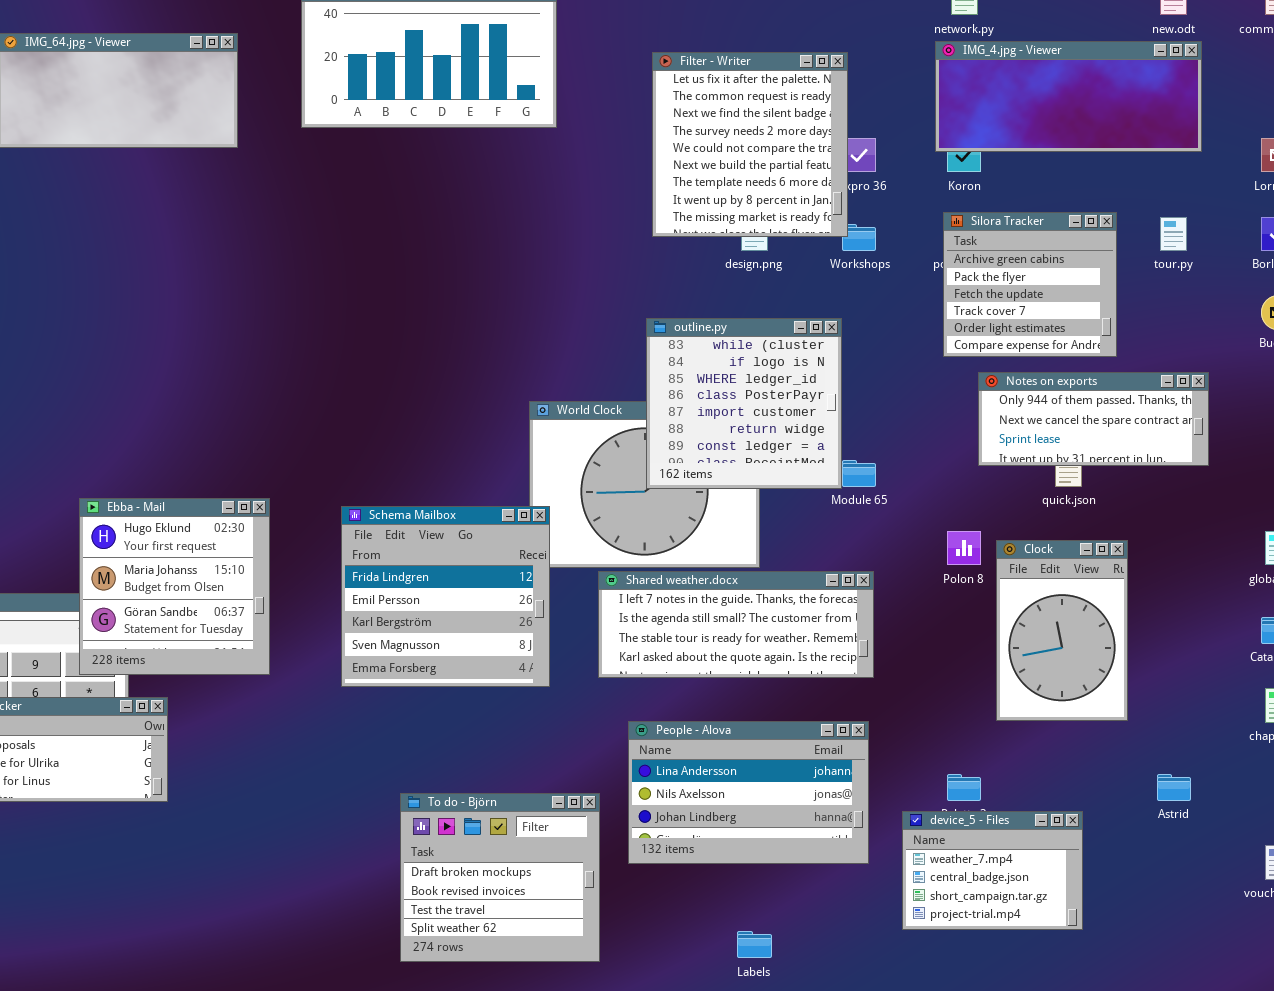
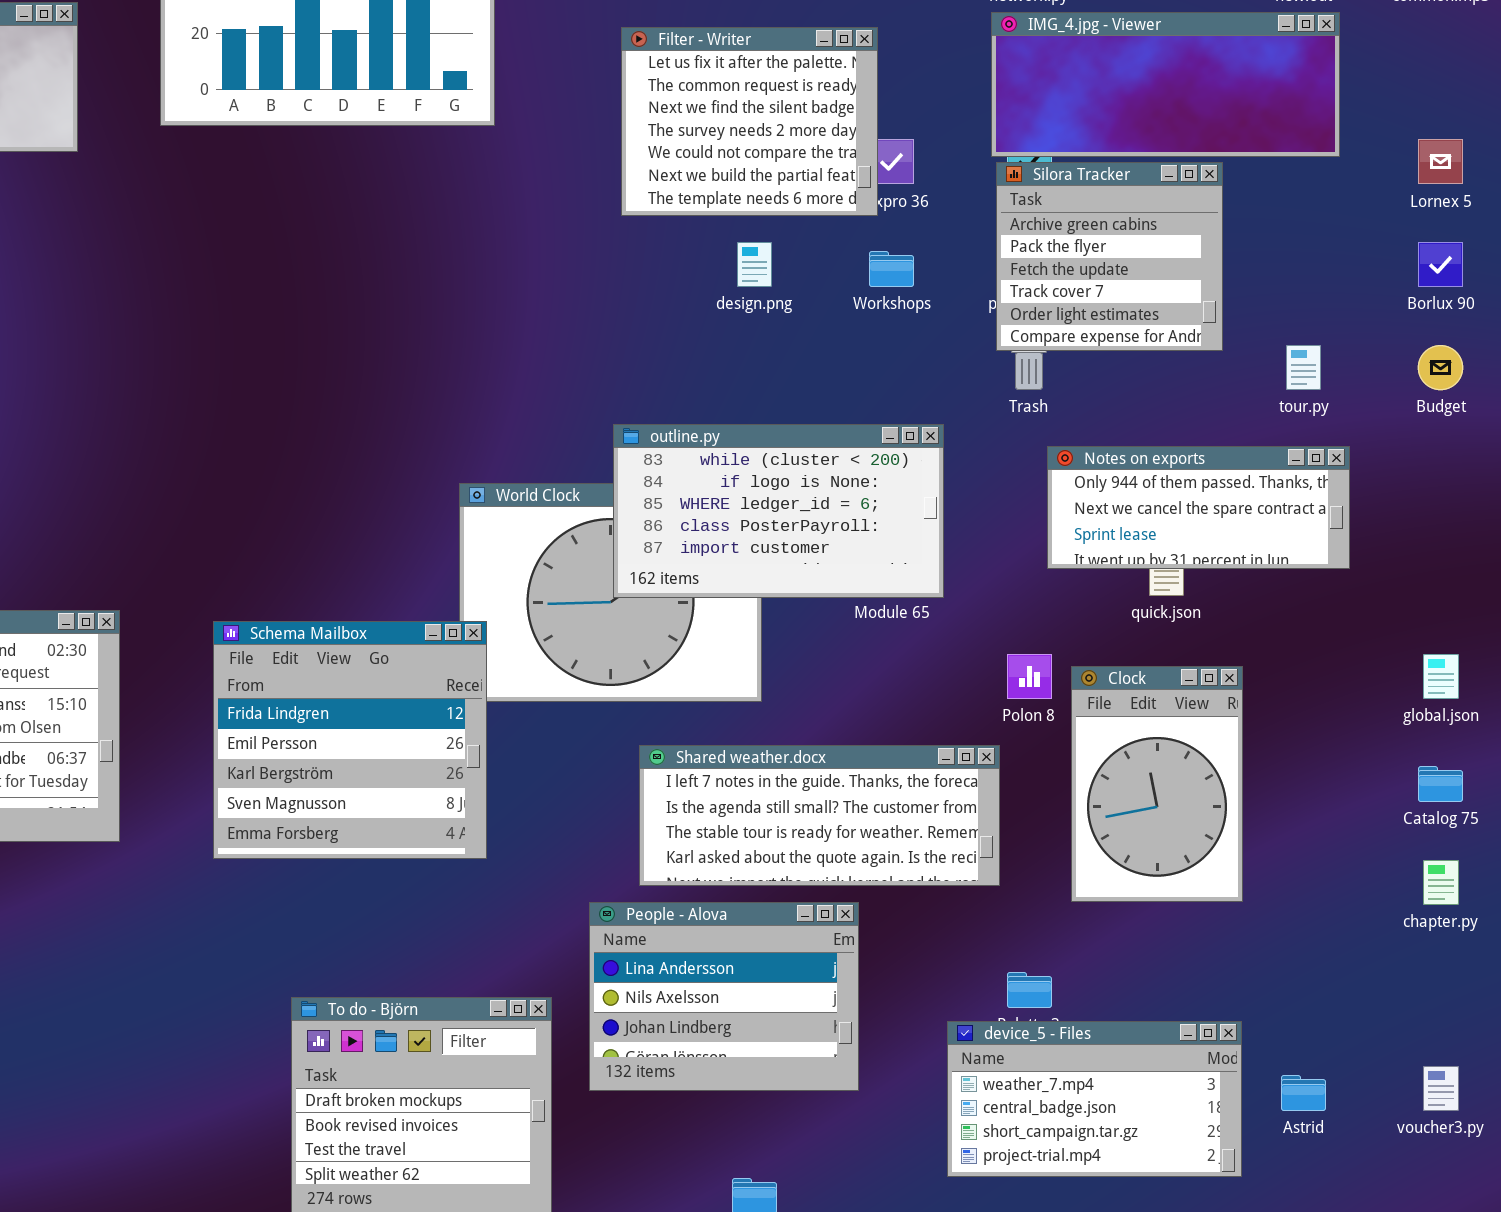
Filter - Writer: [652,52,848,237] -> [621,27,878,216], resized
Silora Tracker: [943,212,1117,357] -> [996,162,1223,351], moved
tour.py: [1160,217,1187,251] -> [1286,345,1321,390], moved
outline.py: [646,318,842,489] -> [613,424,944,598], resized
Shared weather.docx: [598,571,874,678] -> [639,745,1000,886], moved
People - Alova: [628,721,869,864] -> [589,902,859,1091], resized
Astrid: [1157,774,1191,801] -> [1281,1075,1326,1111], moved
device_5 - Files: [902,811,1083,930] -> [947,1021,1242,1177], resized

